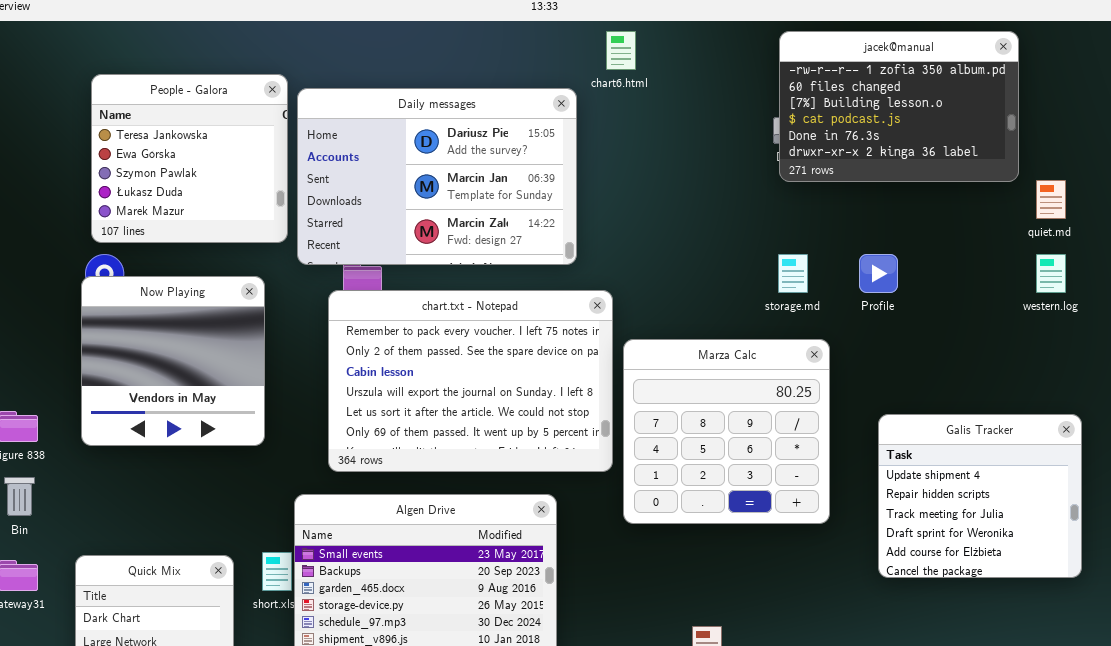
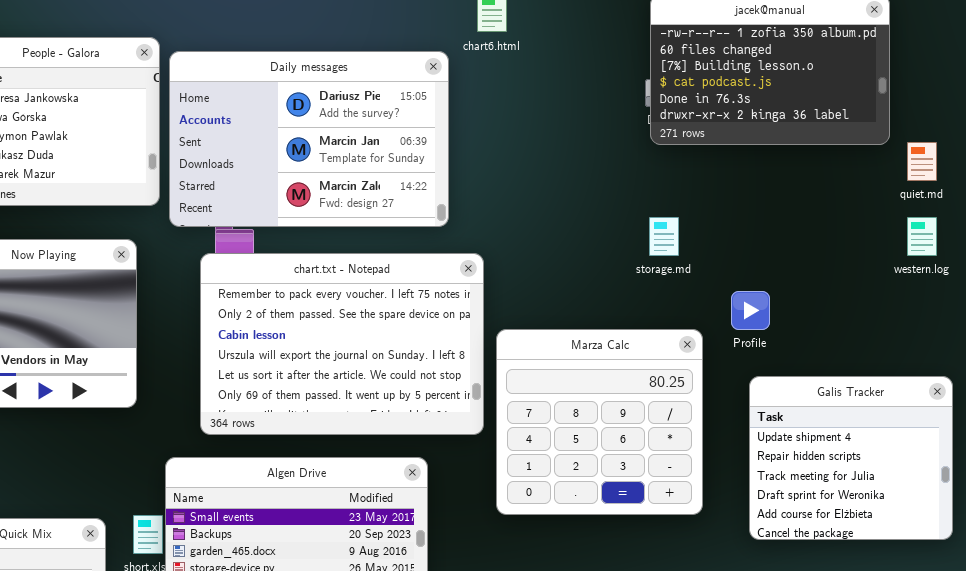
Profile: [859,254,898,293] -> [731,291,770,330], moved
Marza Calc: [623,339,830,524] -> [496,329,703,515], moved

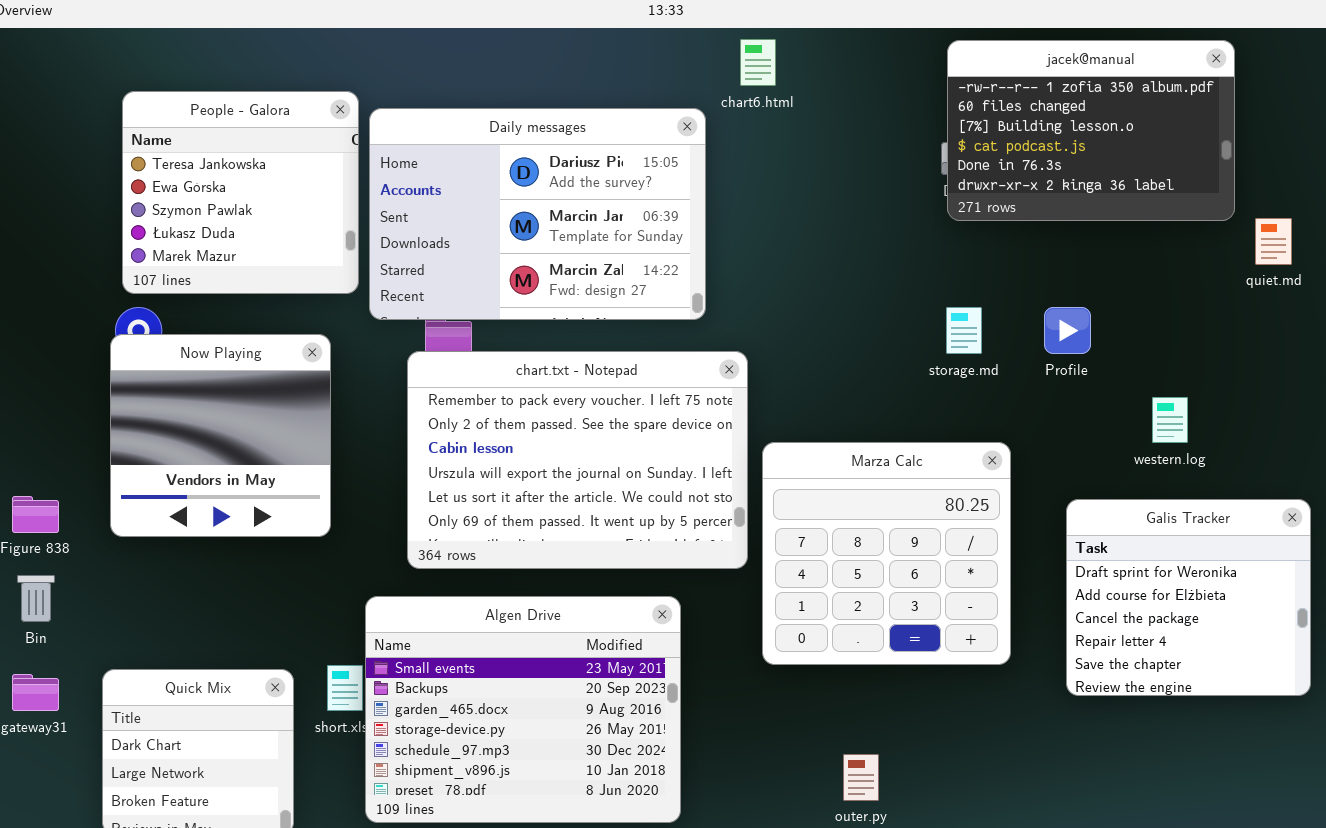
western.log: [907,217,937,256] -> [1152,397,1188,443], moved
Profile: [731,291,770,330] -> [1044,307,1091,354], moved
Galis Tracker: [749,376,953,540] -> [1066,499,1311,696], scrolled down 3 rows

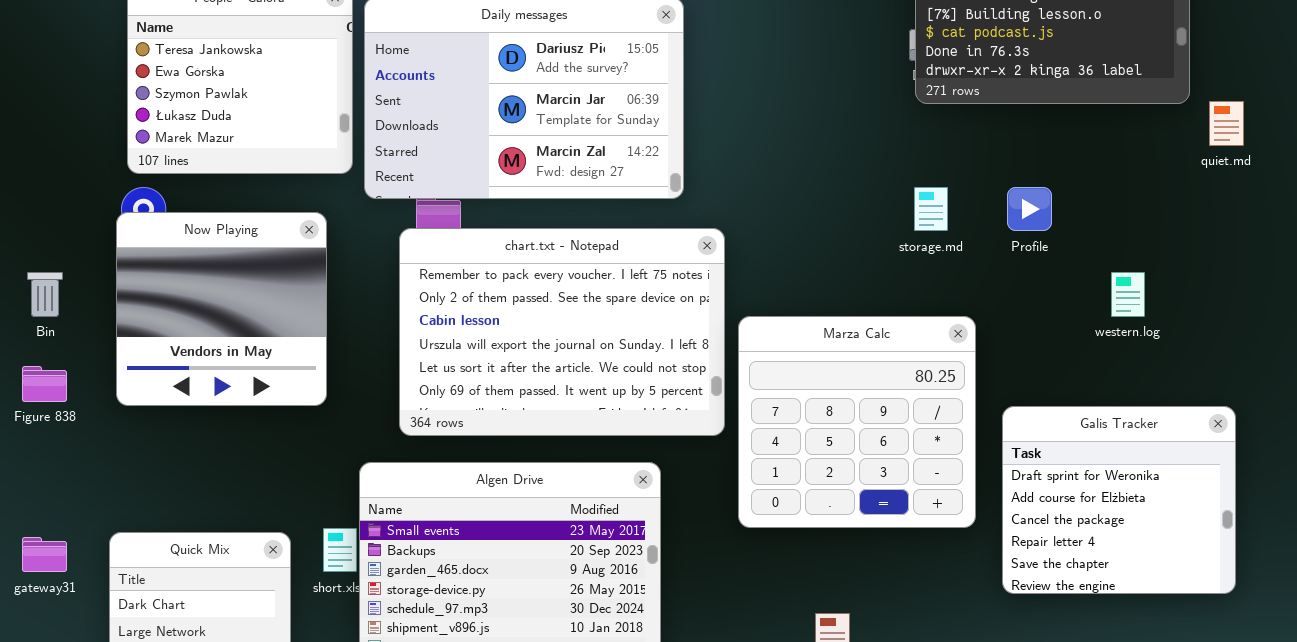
Galis Tracker: [1066,499,1311,696] -> [1002,406,1236,594], moved
Bin: [17,575,55,622] -> [27,272,63,317], moved

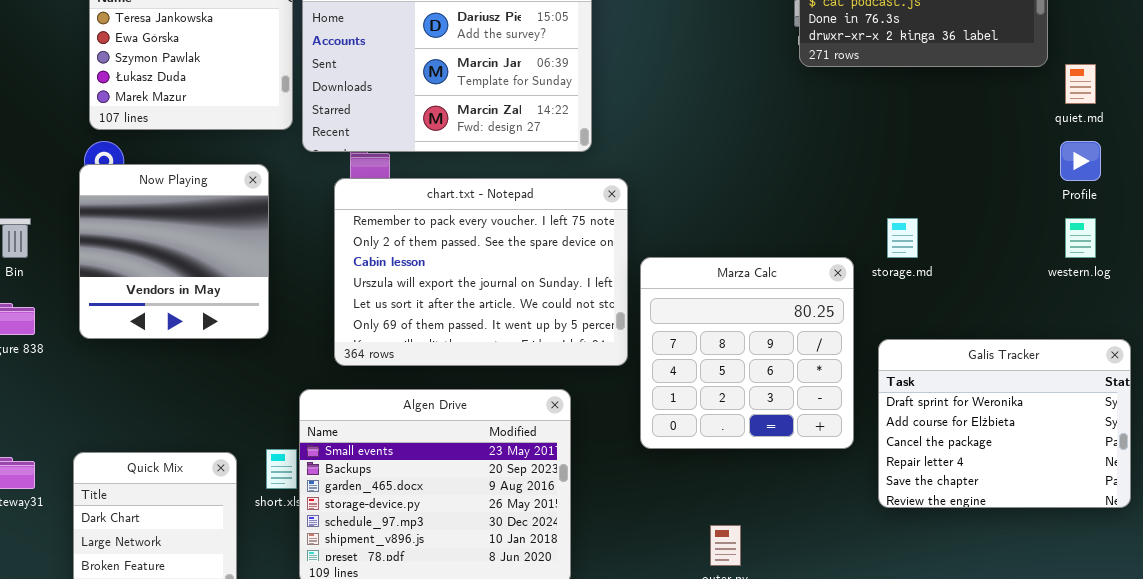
storage.md: [914,187,948,231] -> [887,218,918,258], moved
Profile: [1007,187,1052,231] -> [1060,141,1101,181], moved
western.log: [1111,272,1145,317] -> [1065,218,1096,258], moved
Galis Tracker: [1002,406,1236,594] -> [878,339,1131,508], resized

